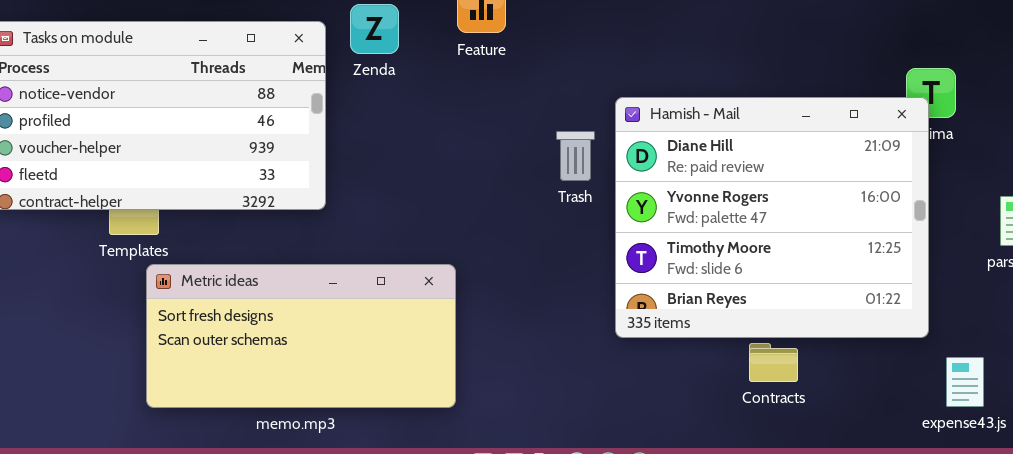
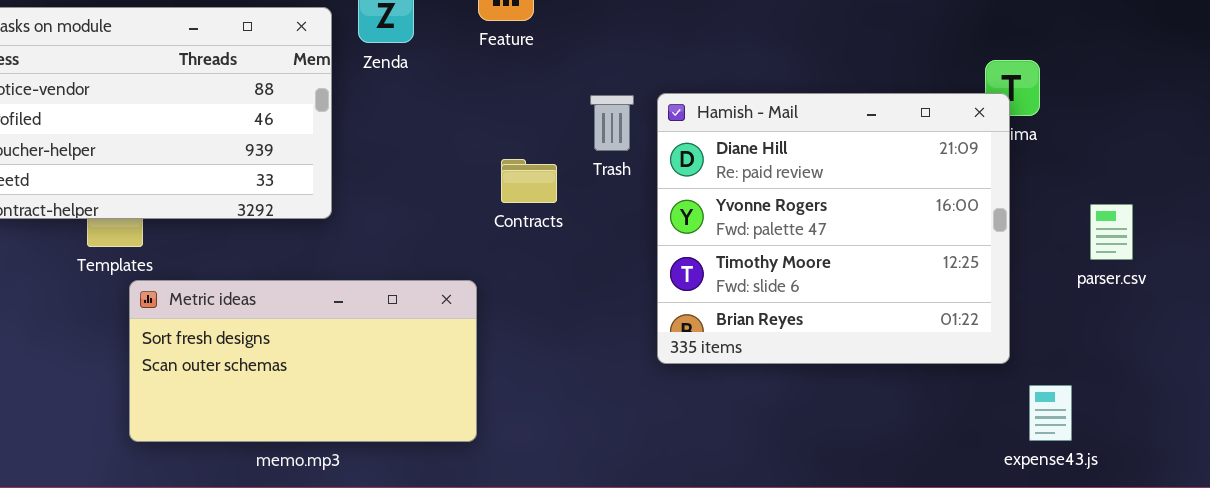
Trash: [556,131,595,181] -> [590,95,634,151], moved
Contracts: [749,343,798,382] -> [501,159,557,203], moved

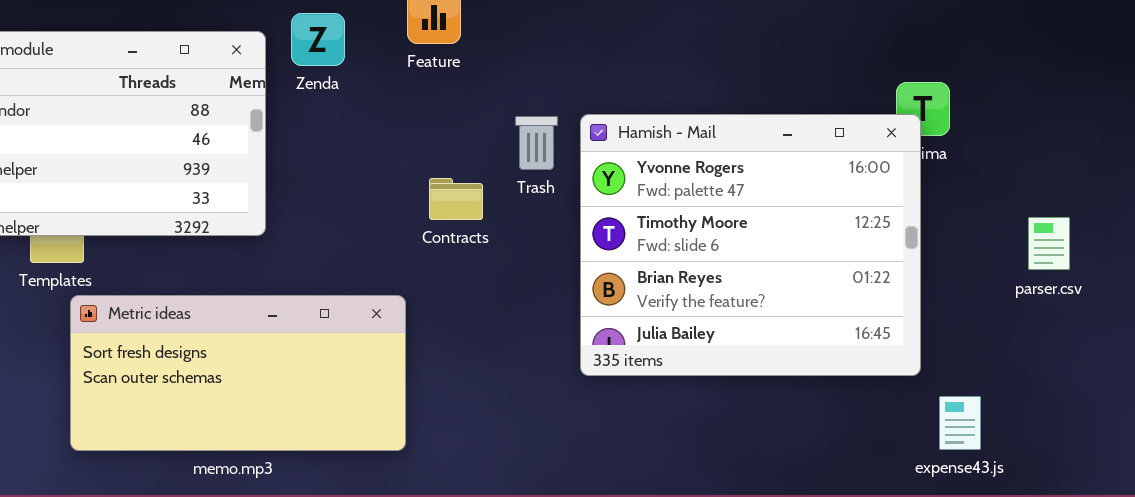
Hamish - Mail: [657,93,1010,364] -> [580,114,921,376], scrolled down 1 row
parser.csv: [1090,204,1133,260] -> [1028,217,1070,270], moved

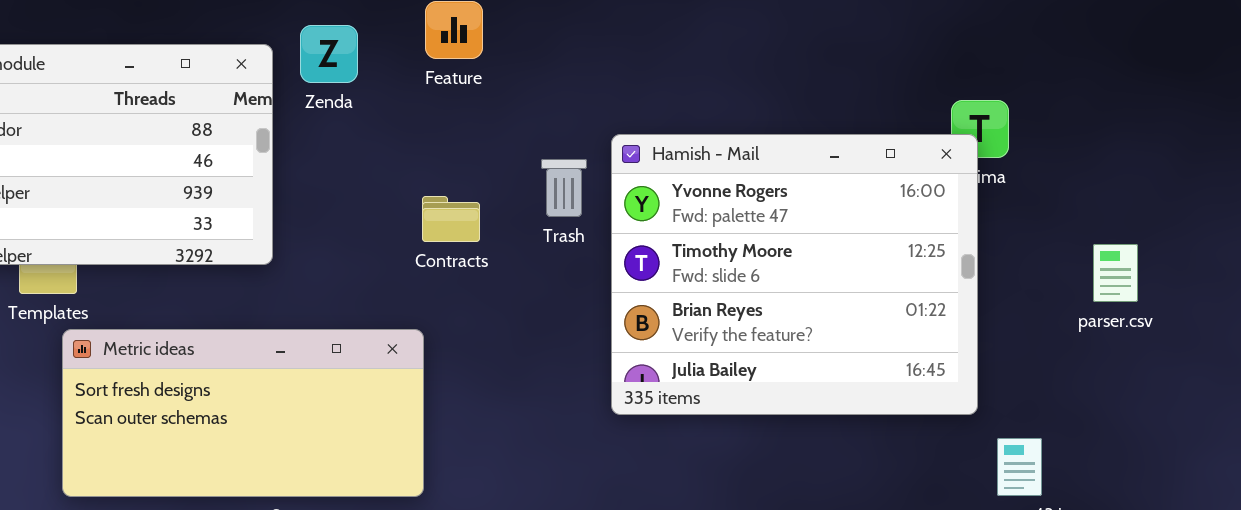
Trash: [515,116,558,170] -> [541,159,587,217], moved
Contracts: [429,178,483,220] -> [422,196,480,242], moved

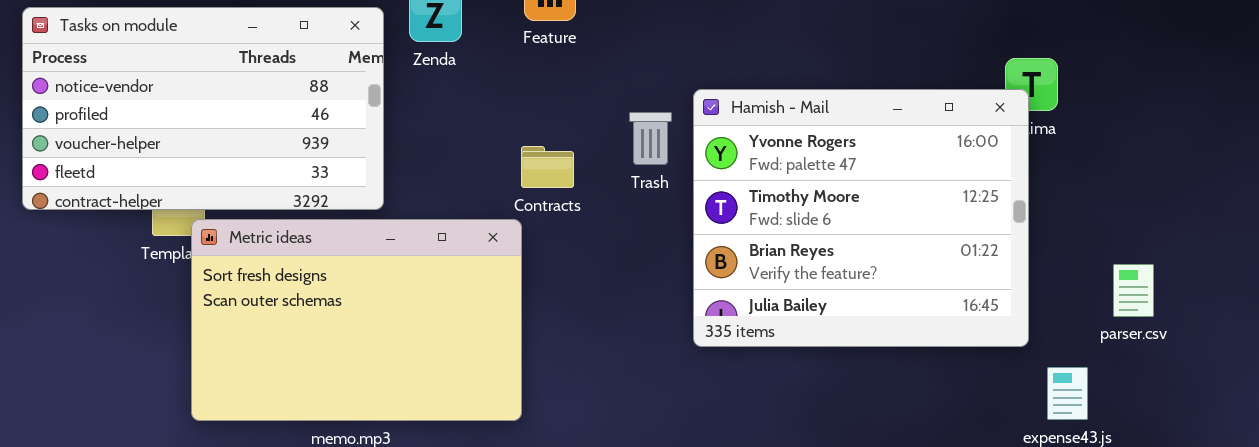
parser.csv: [1093,244,1138,302] -> [1113,264,1154,317], moved
Metric ideas: [62,329,424,497] -> [191,219,522,421], resized

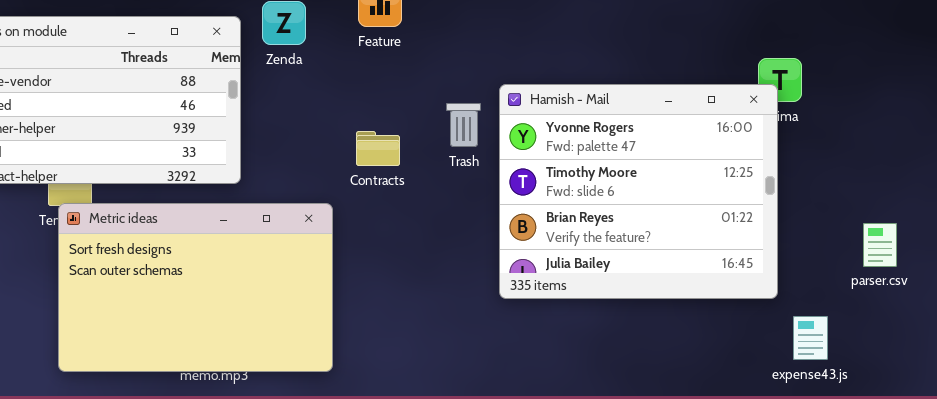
Metric ideas: [191,219,522,421] -> [58,203,333,372], moved
parser.csv: [1113,264,1154,317] -> [863,223,897,267], moved

